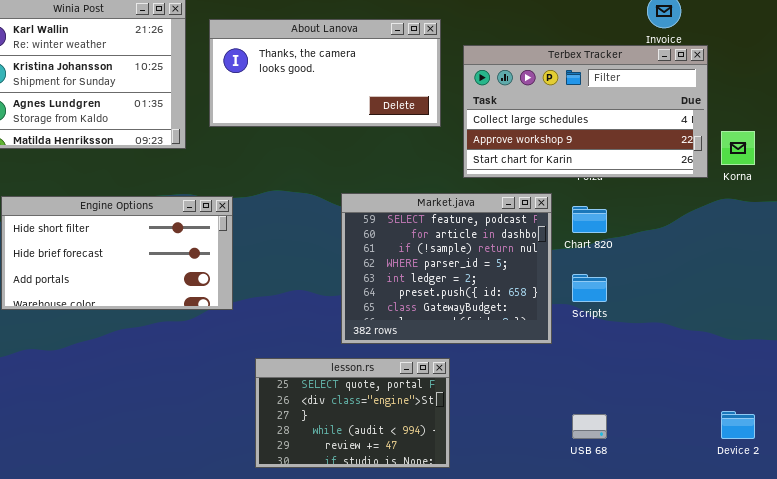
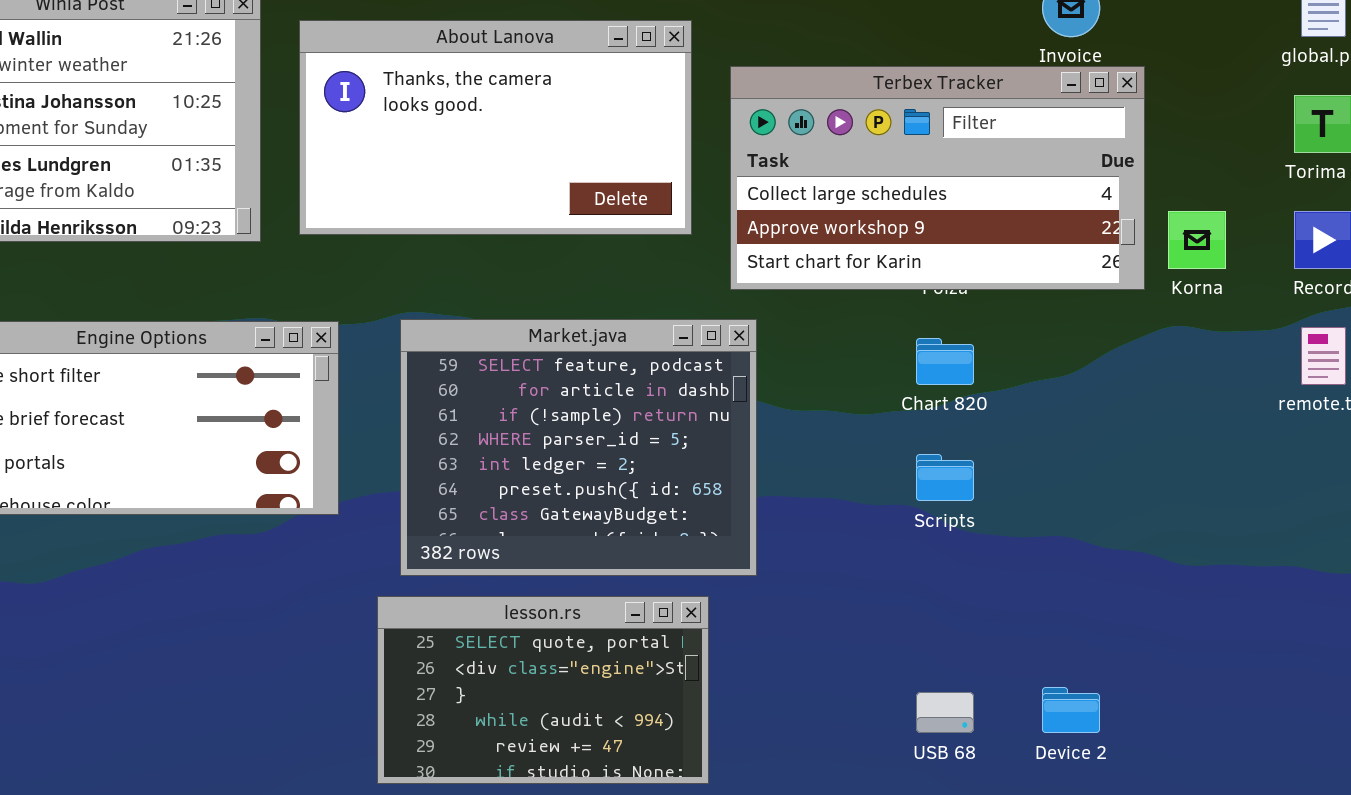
About Lanova: [209,19,441,127] -> [299,20,692,235], resized
Market.java: [341,193,552,344] -> [400,319,757,576], moved
Device 2: [721,411,755,439] -> [1042,687,1100,733], moved

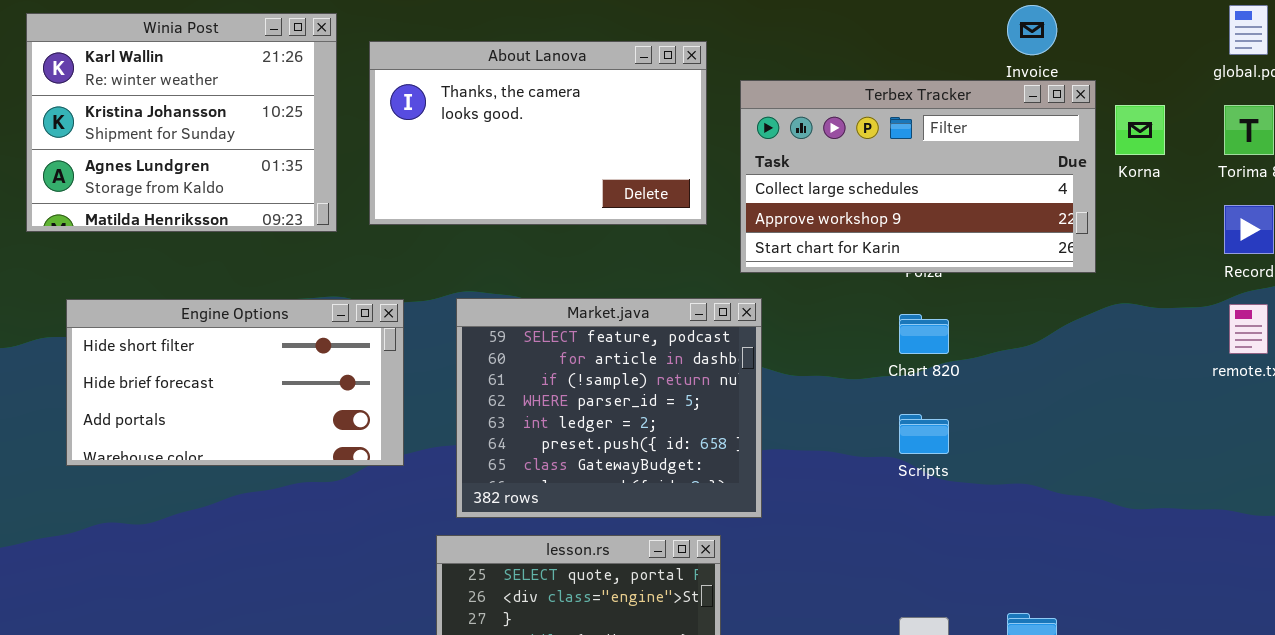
Korna: [1168,211,1226,269] -> [1115,105,1165,155], moved

